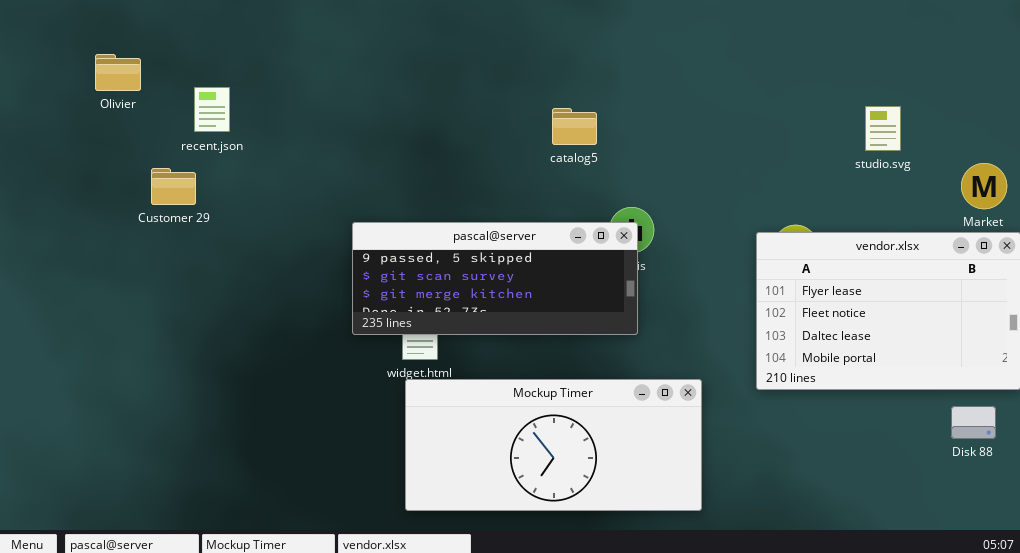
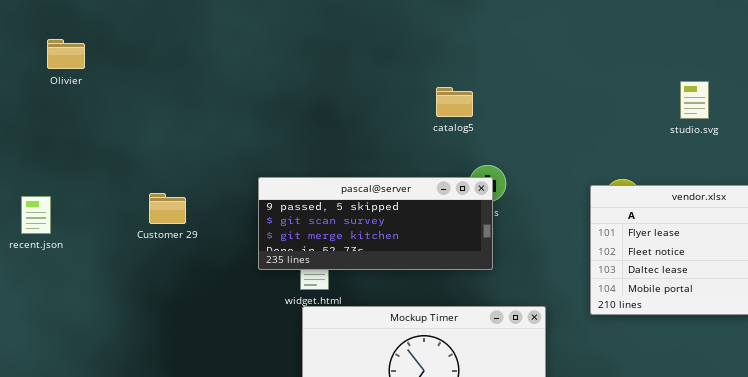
recent.json: [194,87,230,132] -> [21,196,51,234], moved
catalog5: [552,108,597,145] -> [436,87,473,117], moved
Customer 29: [151,168,196,205] -> [149,193,186,224], moved

